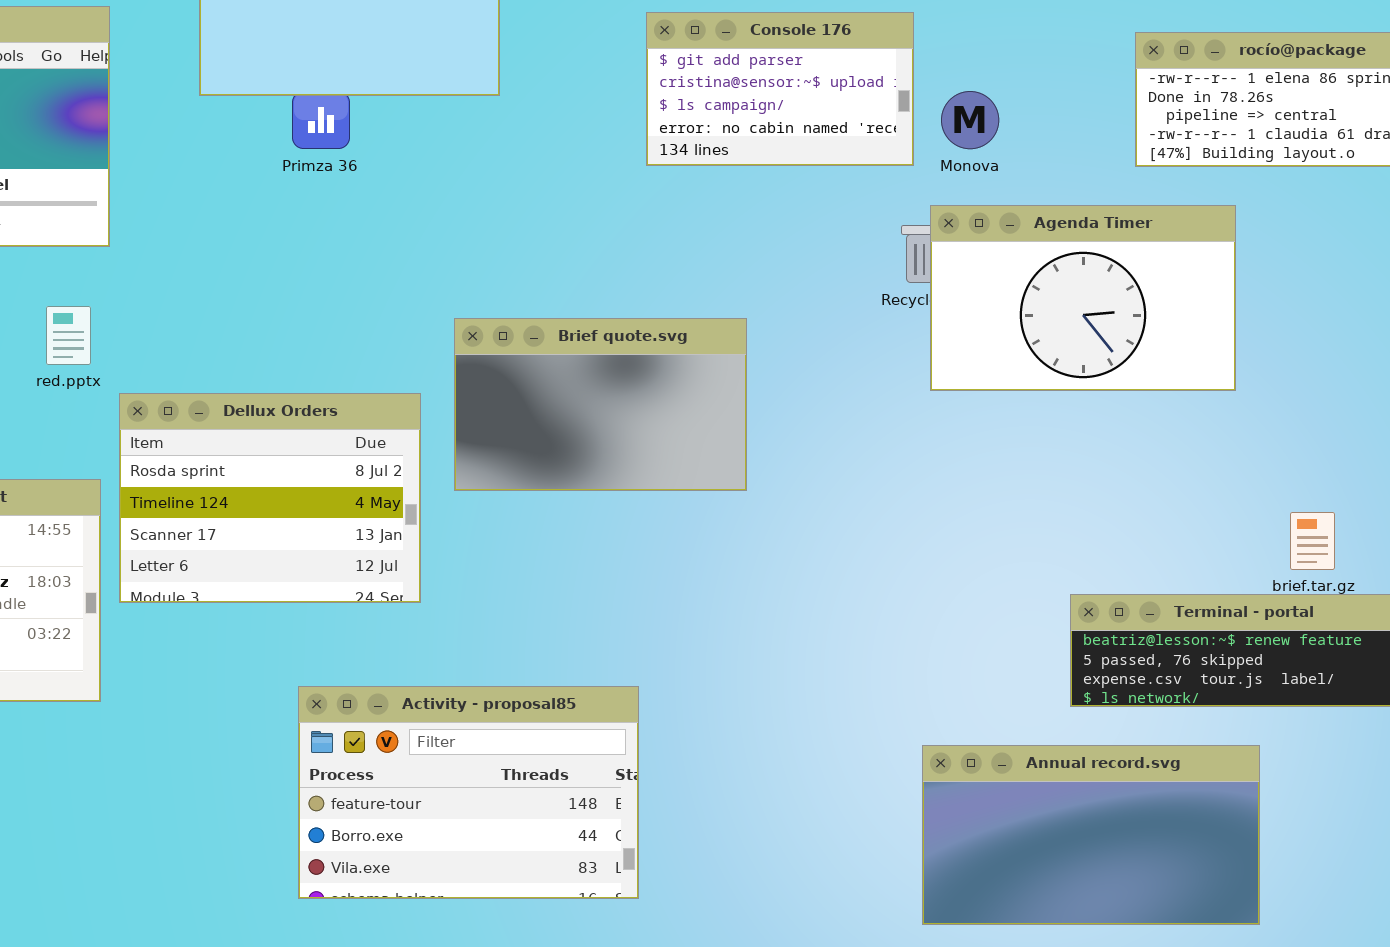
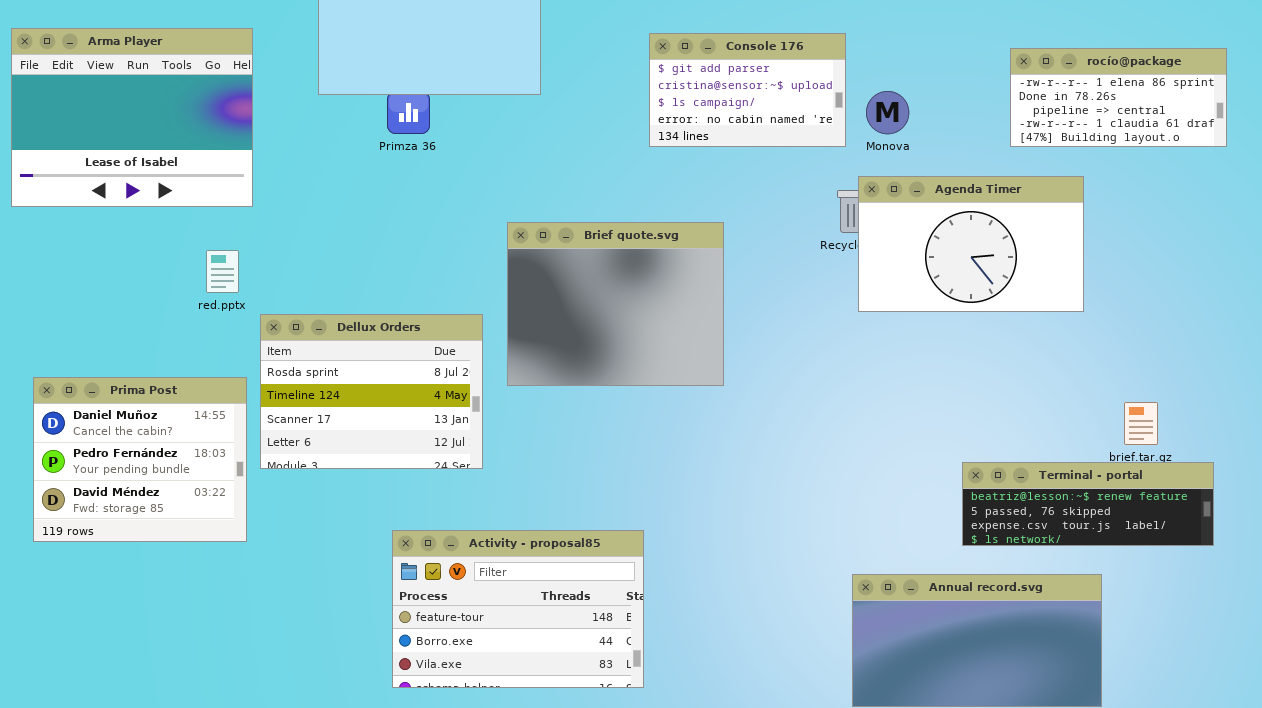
Brief quote.svg: [454,318,747,491] -> [507,222,724,386], resized

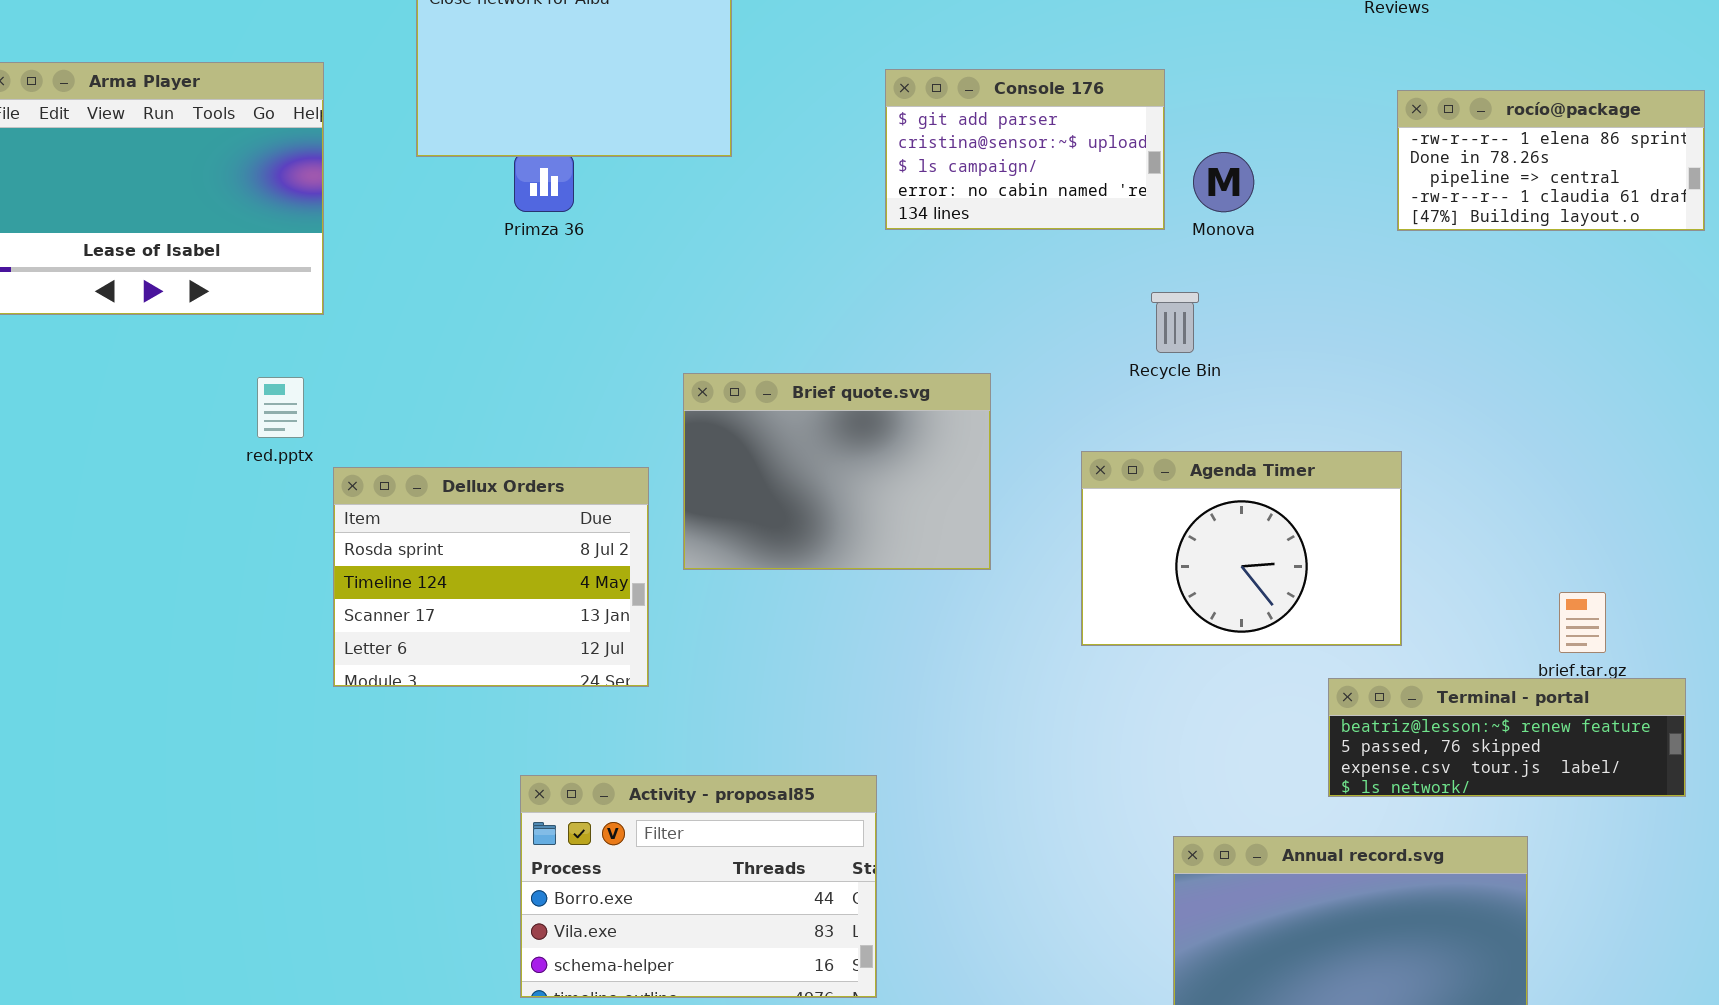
Agenda Timer: [858,176,1084,312] -> [1081,451,1402,646], moved
Brief quote.svg: [507,222,724,386] -> [683,373,991,570], resized
Prima Post: [33,377,247,542] -> none, closed
Activity - proposal85: [392,530,644,688] -> [520,775,877,998], scrolled down 1 row

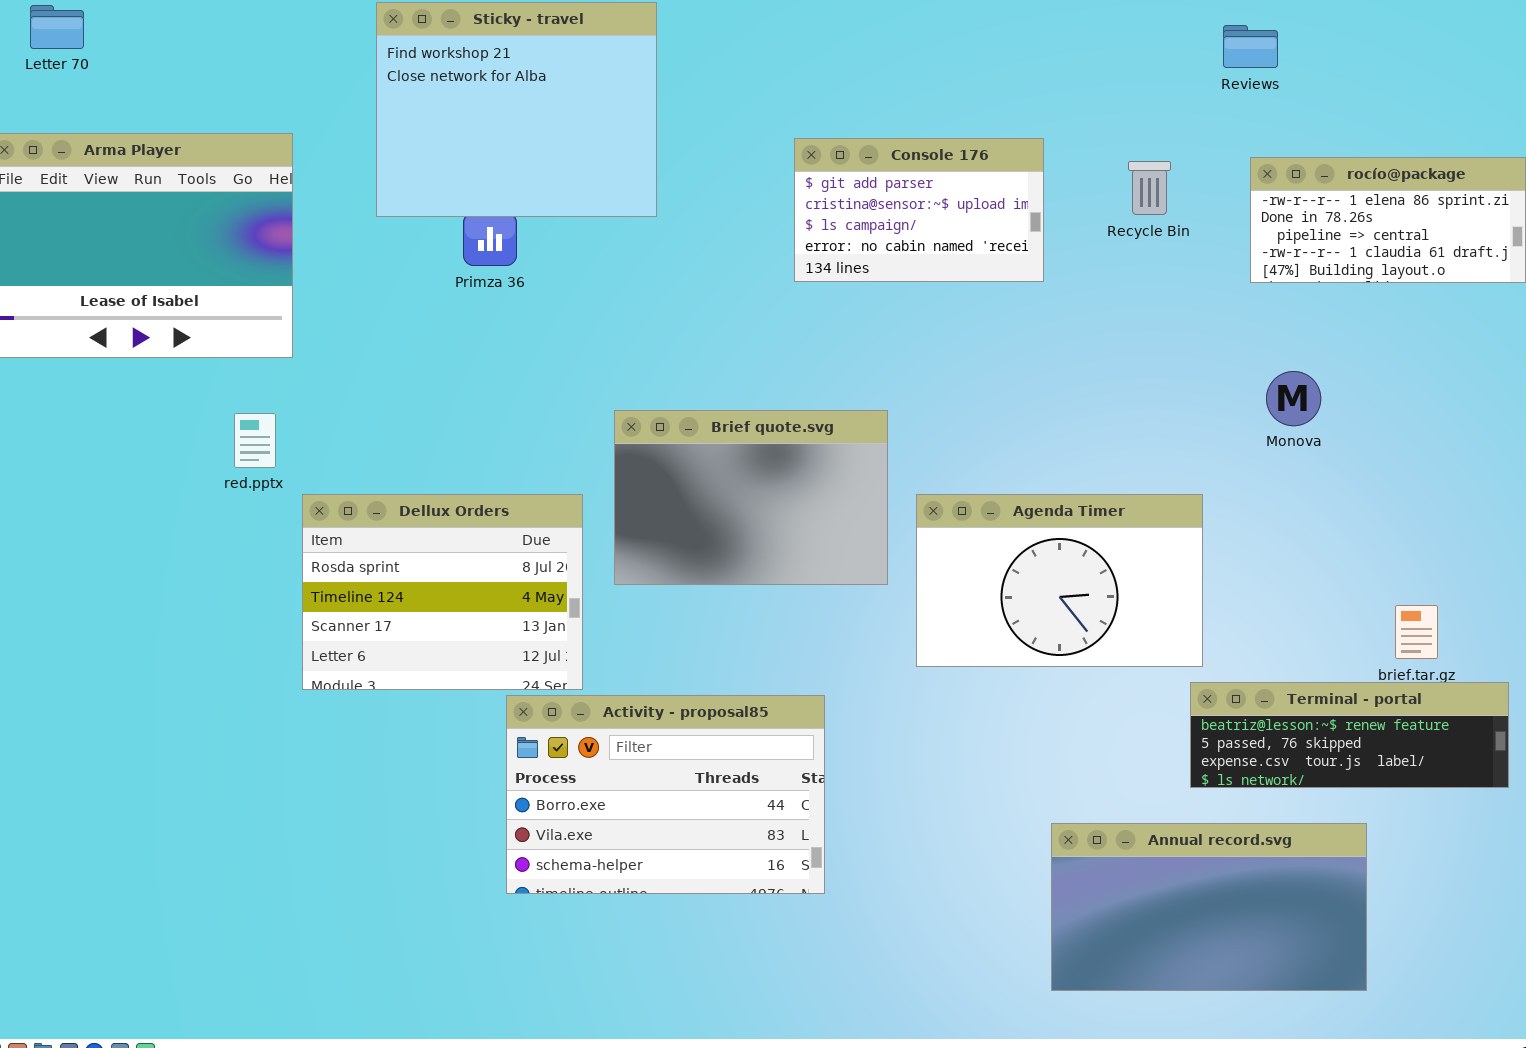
Monova: [1193,152,1254,212] -> [1266,371,1321,426], moved
Recycle Bin: [1151,292,1199,353] -> [1128,161,1171,215], moved
Agenda Timer: [1081,451,1402,646] -> [916,494,1203,667], moved
Activity - proposal85: [520,775,877,998] -> [506,695,825,894], moved

